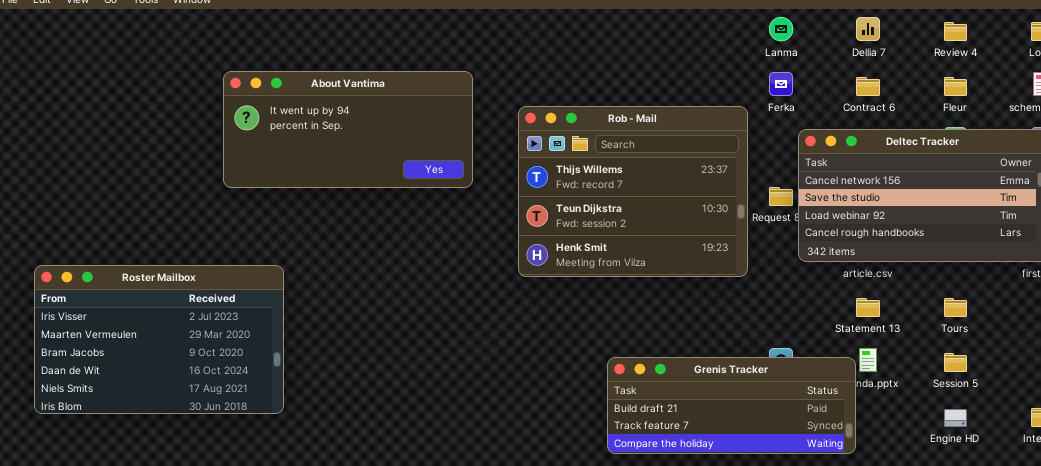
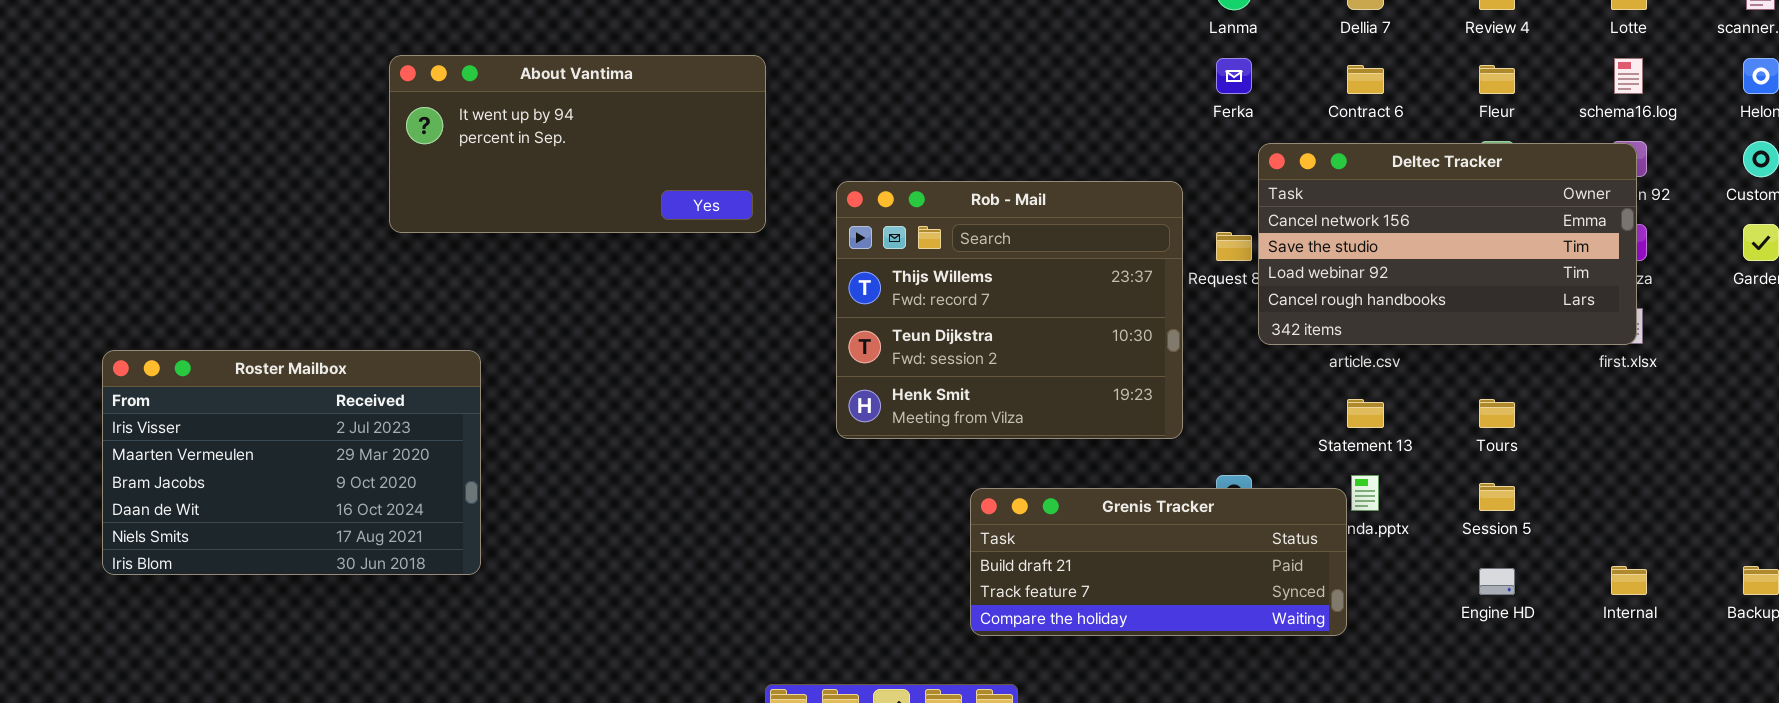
Rob - Mail: [518,106,748,277] -> [836,181,1183,439], moved

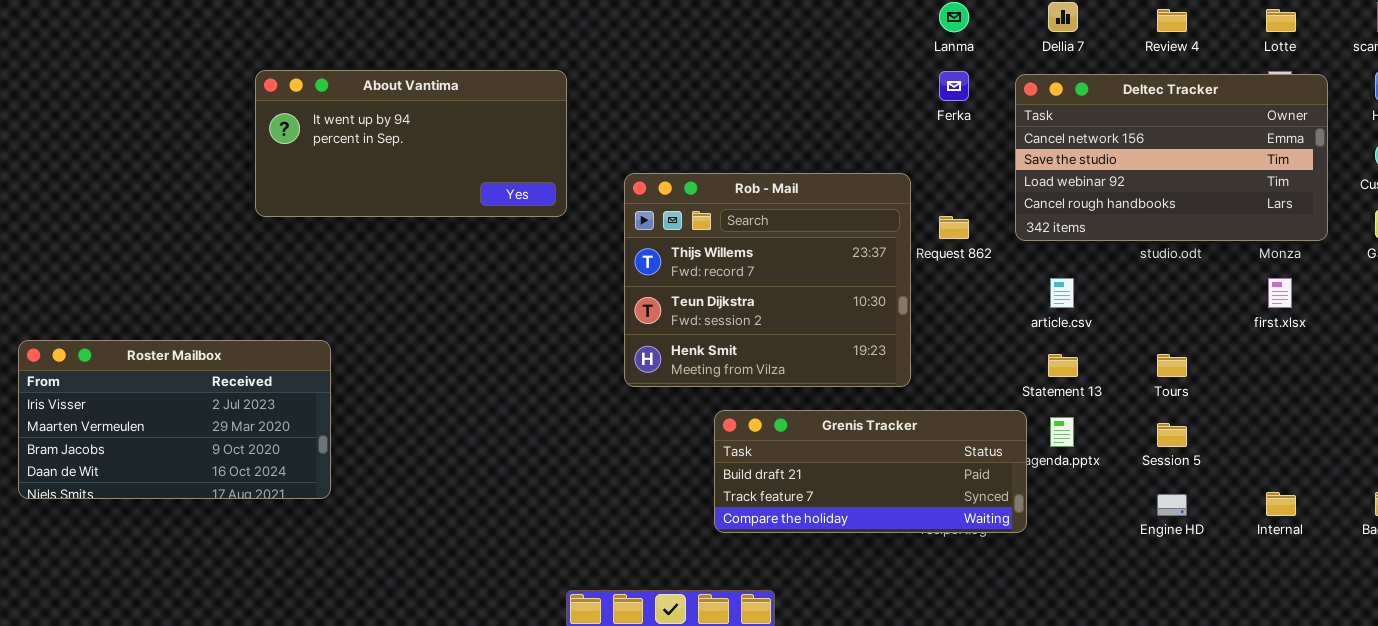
Deltec Tracker: [1258,143,1637,345] -> [1015,74,1328,241], moved
Roster Mailbox: [102,350,481,575] -> [18,340,331,499], resized
Grenis Tracker: [970,488,1347,636] -> [714,410,1027,533], moved

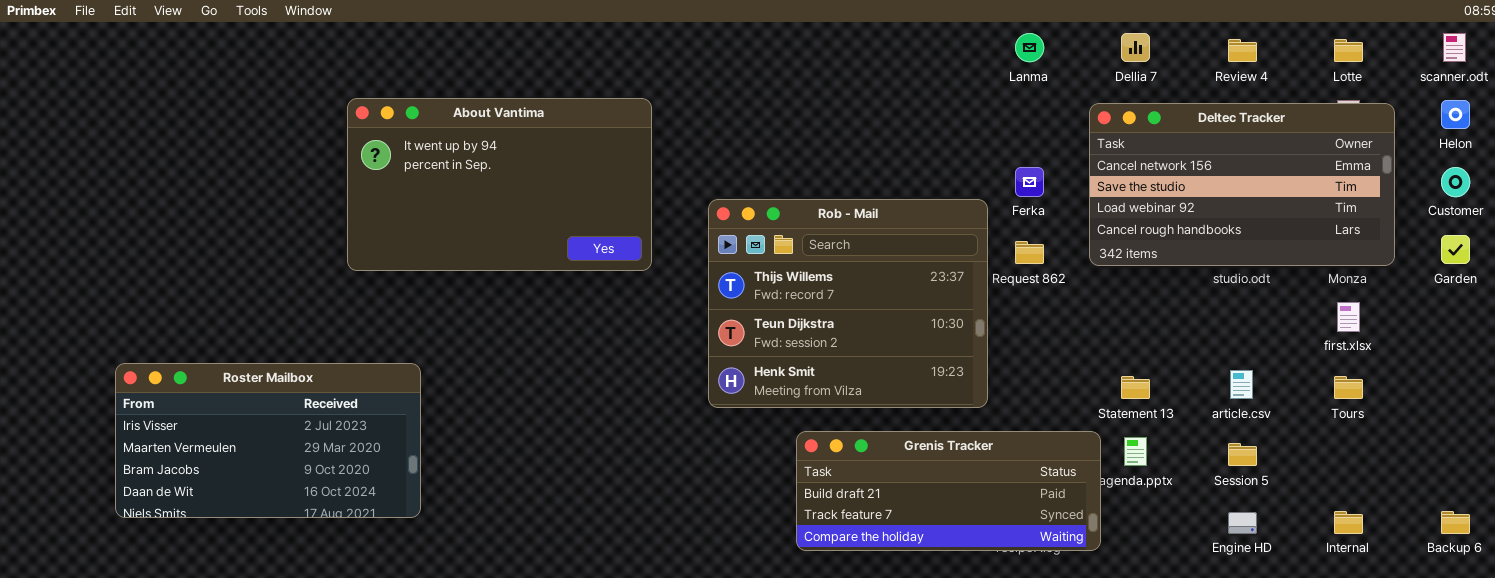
About Vantima: [255,70,567,217] -> [347,98,652,271], resized
Ferka: [939,71,969,101] -> [1015,167,1044,197], moved
article.csv: [1050,278,1074,308] -> [1230,370,1253,399], moved
Tours: [1157,354,1187,377] -> [1334,376,1363,399], moved

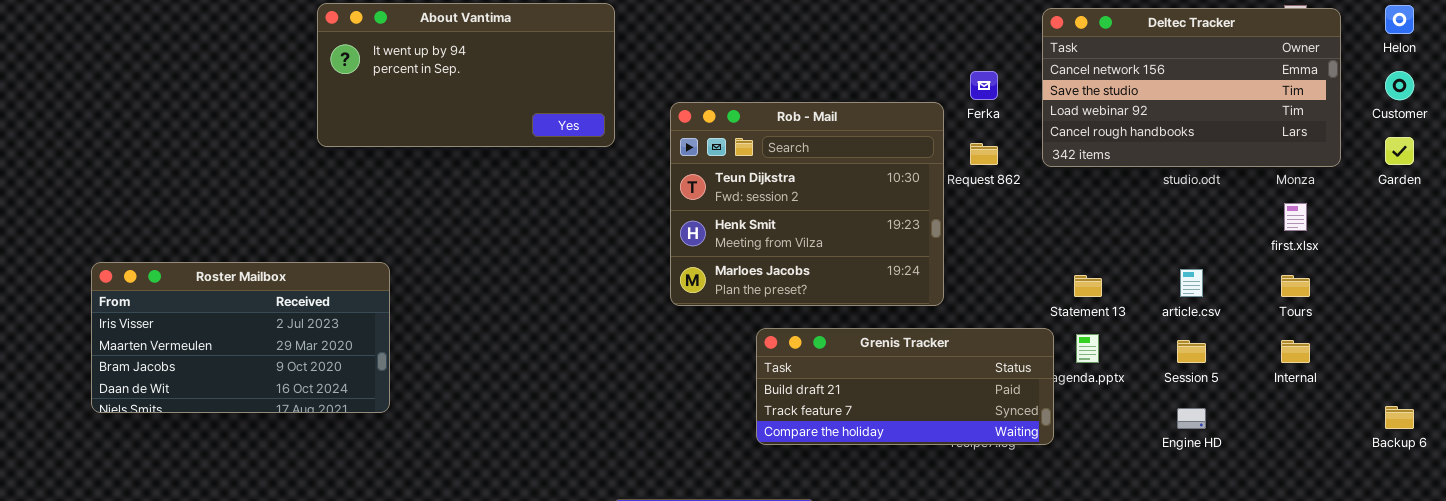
About Vantima: [347,98,652,271] -> [317,3,615,147], resized
Rob - Mail: [708,199,988,408] -> [670,102,944,306], scrolled down 1 row
Internal: [1334,511,1363,534] -> [1281,340,1310,363], moved

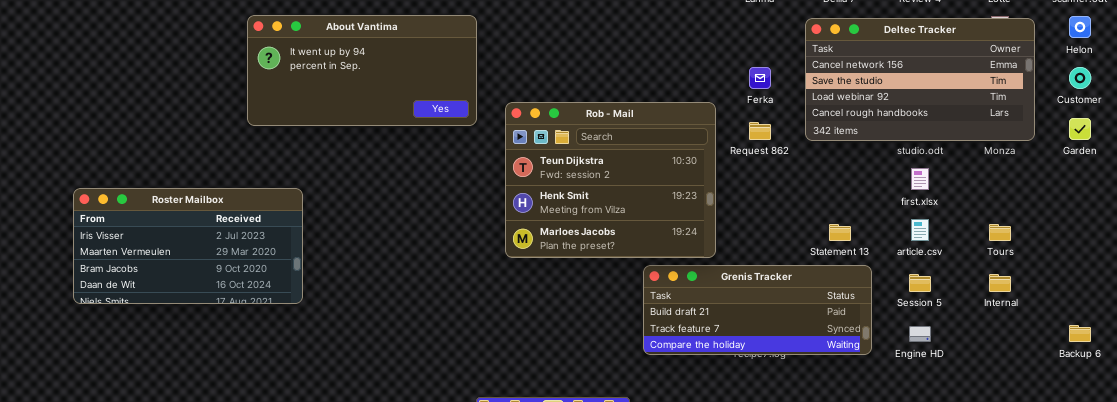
Rob - Mail: [670,102,944,306] -> [505,102,716,258], moved
first.xlsx: [1284,203,1307,231] -> [911,168,929,190], moved
Roster Mailbox: [91,262,390,413] -> [73,188,303,304], moved
Grenis Tracker: [756,328,1054,445] -> [643,265,872,355], moved

